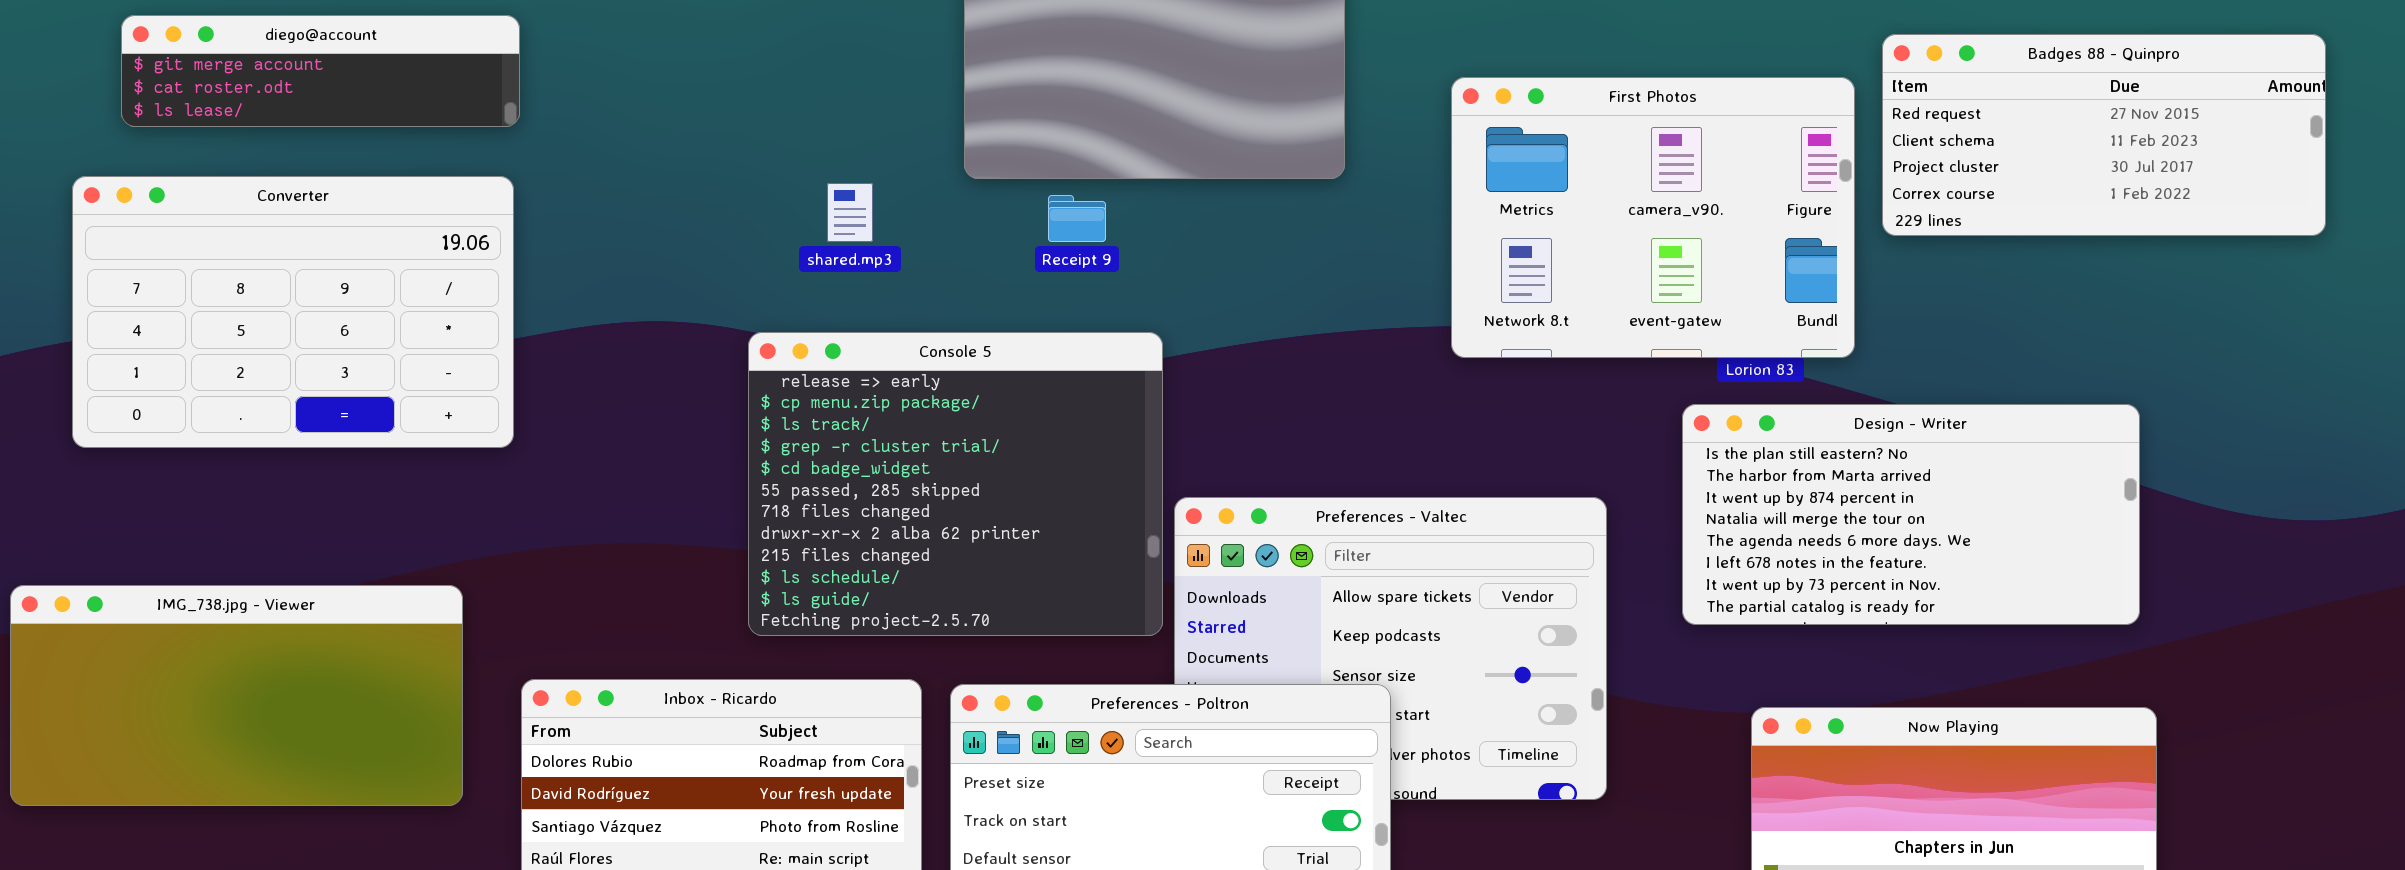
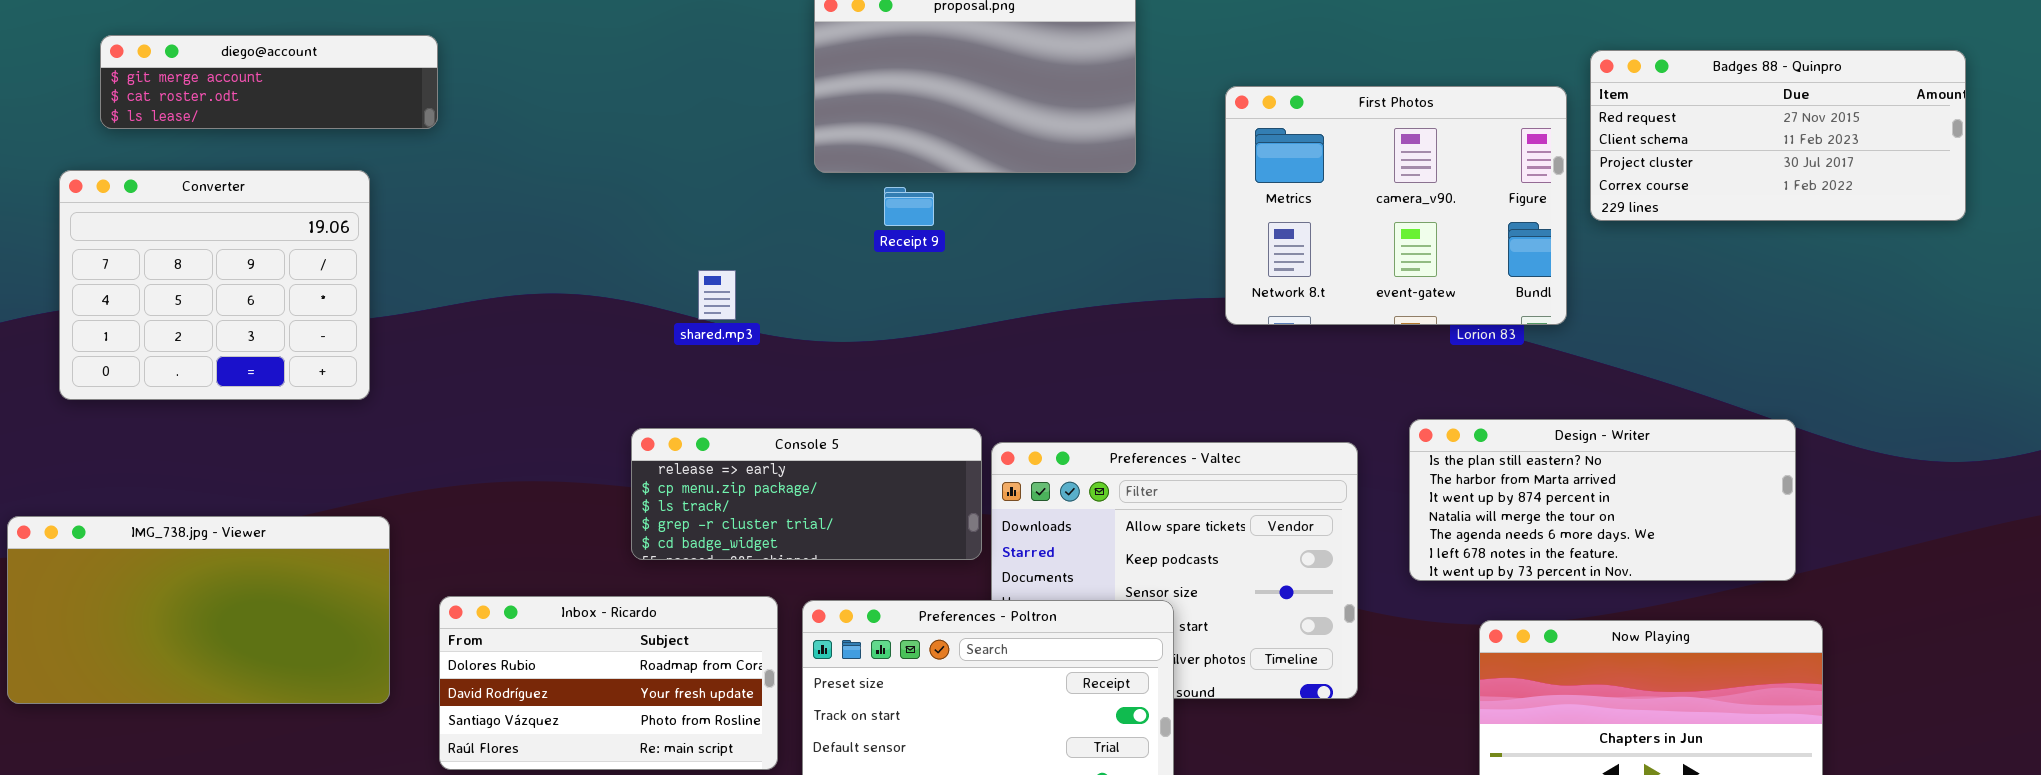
Converter: [72,176,514,448] -> [59,170,370,400], resized
shared.mp3: [827,183,873,242] -> [698,270,736,320], moved
Console 5: [748,332,1163,636] -> [631,428,982,560], resized
Design - Writer: [1682,404,2140,625] -> [1409,419,1796,581], moved, resized

